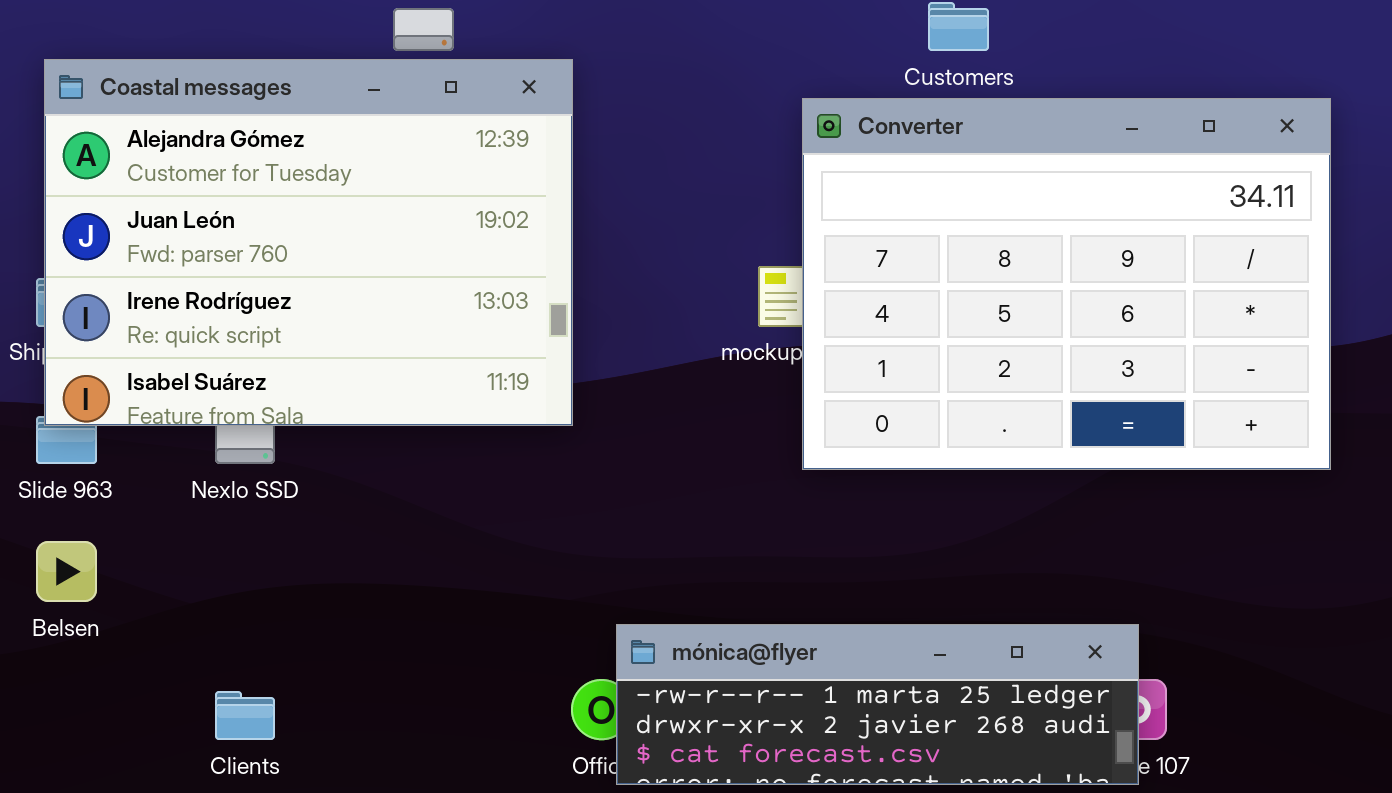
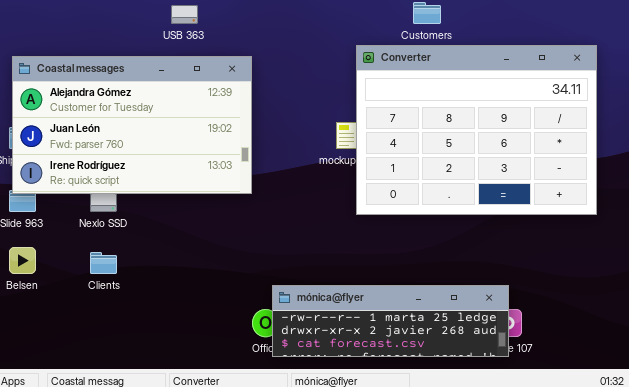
Coastal messages: [44,59,573,426] -> [12,56,252,194], resized
Clients: [215,691,275,740] -> [90,252,117,274], moved

